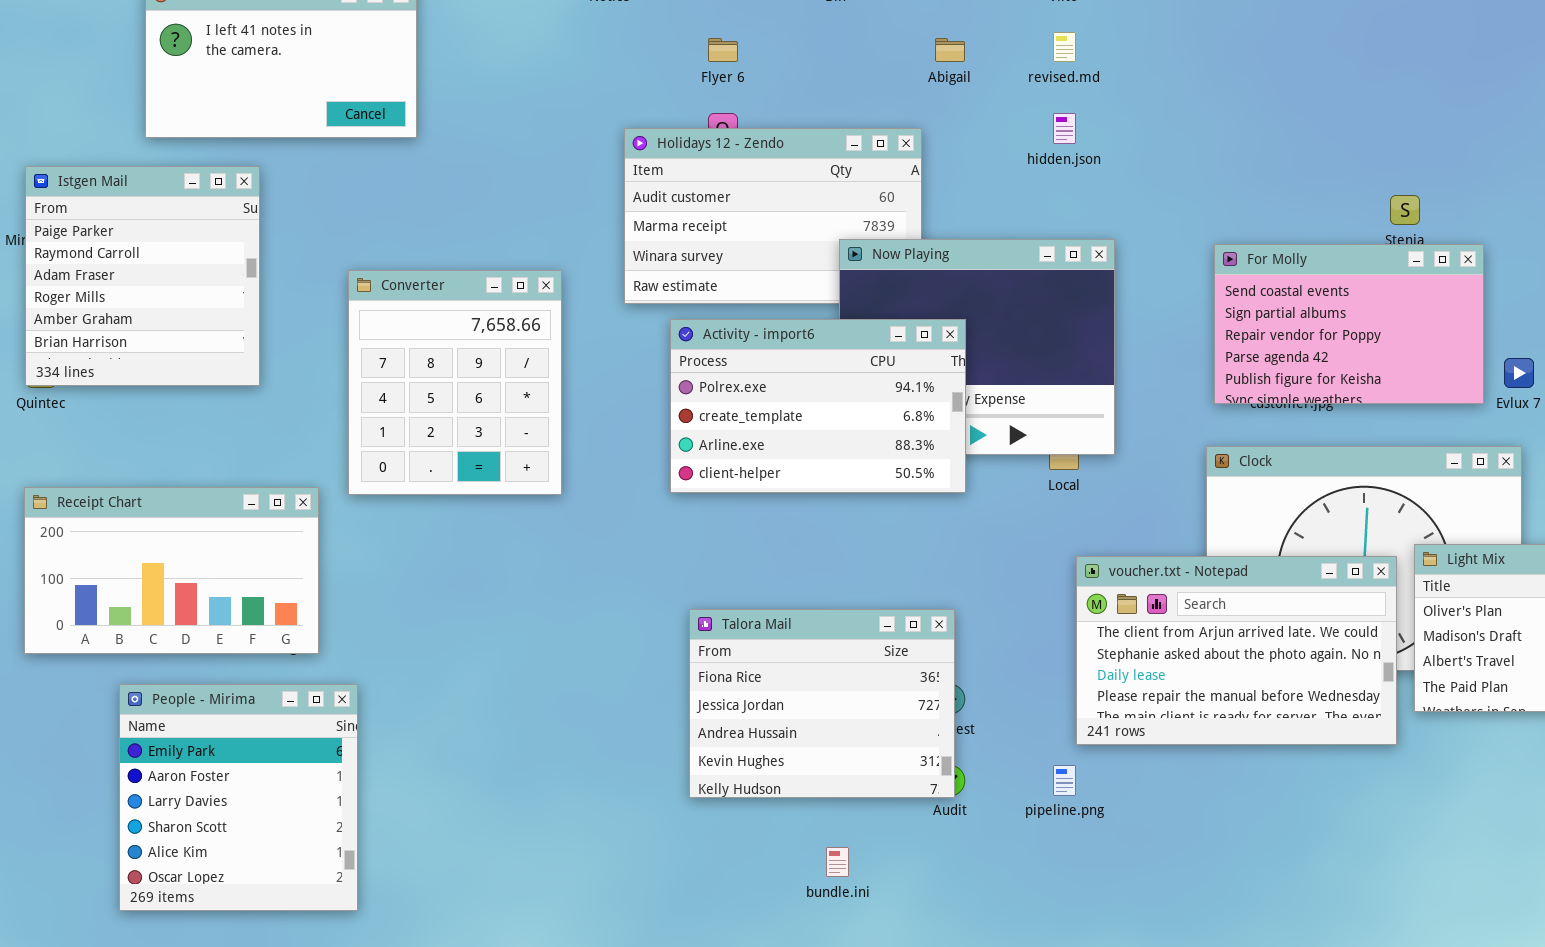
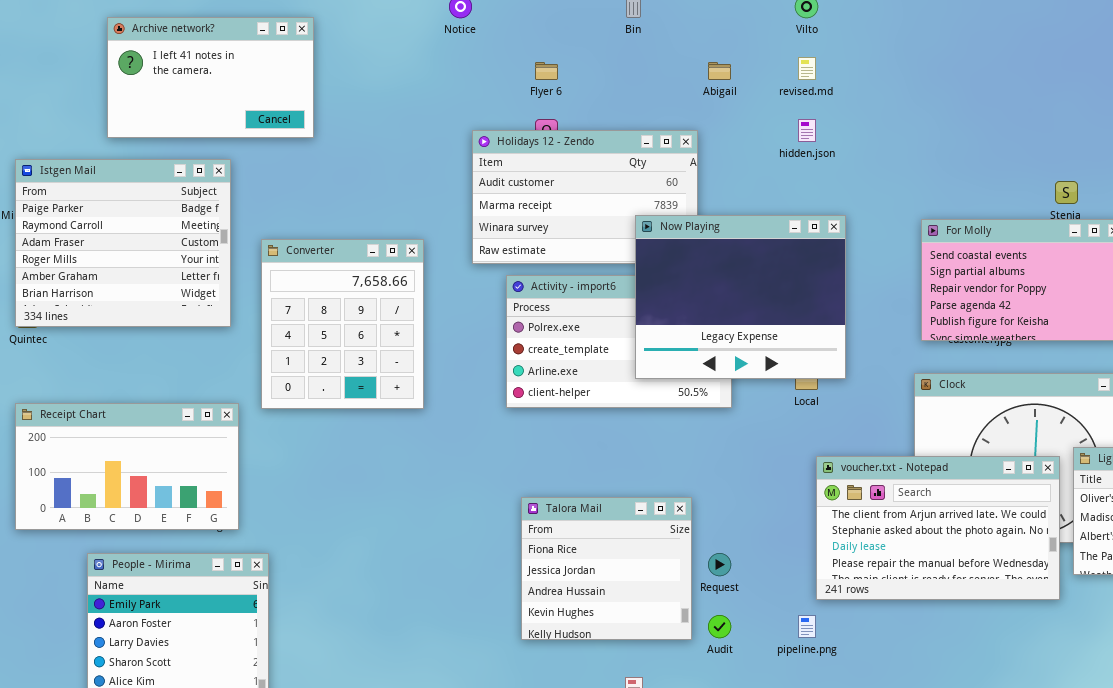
Istgen Mail: [25,166,260,386] -> [15,159,231,327], resized
Now Playing: [839,239,1115,455] -> [635,215,846,379], raised
Talora Mail: [689,609,955,798] -> [521,497,692,640], resized

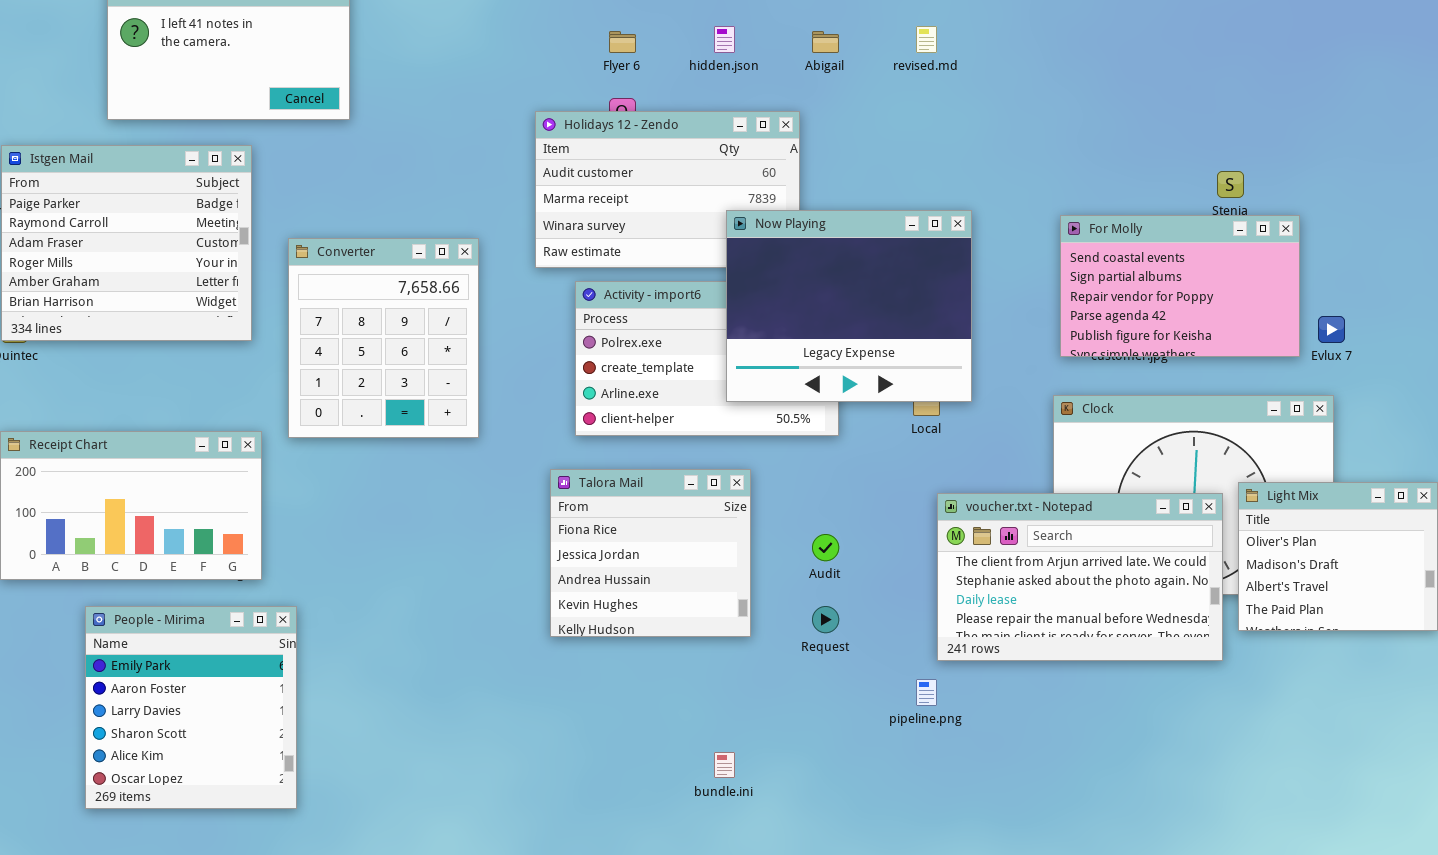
hidden.json: [798,119,816,142] -> [714,26,735,53], moved
Talora Mail: [521,497,692,640] -> [550,469,751,637], moved
Audit: [708,615,731,638] -> [812,534,839,561], moved

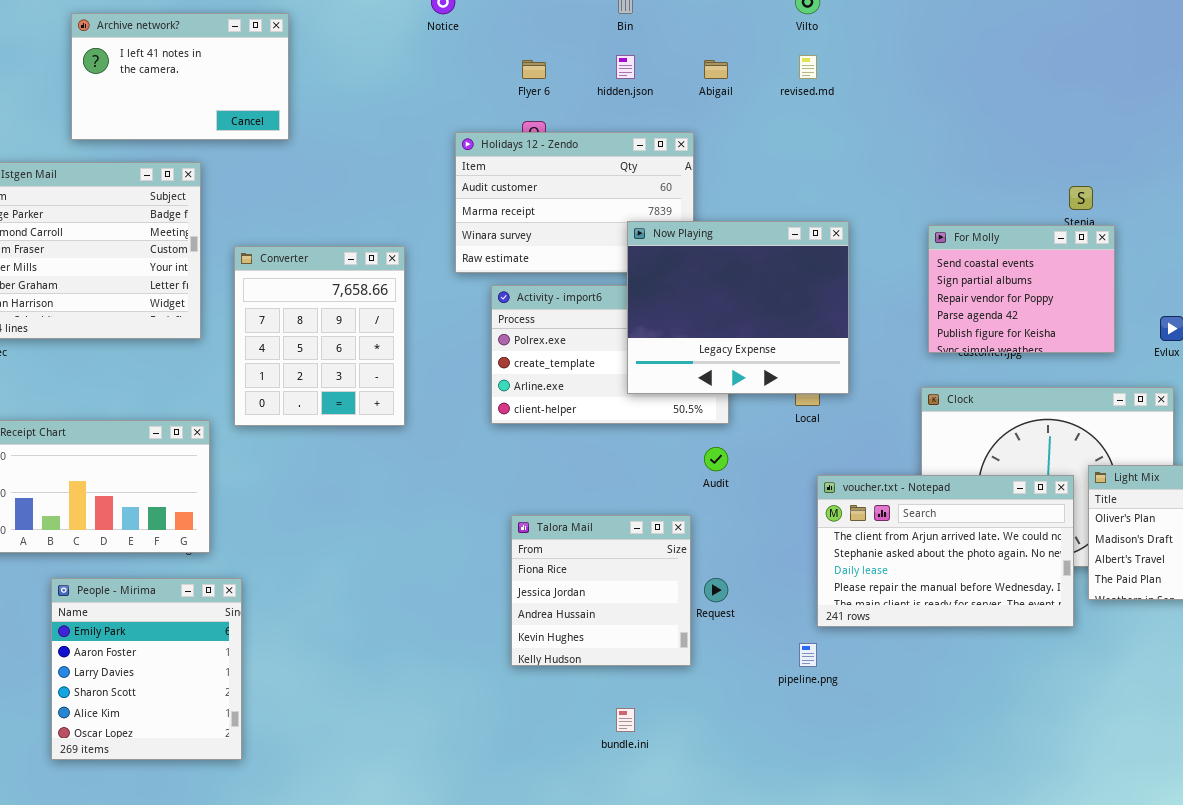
For Molly: [1060,215,1300,357] -> [928,225,1115,353], resized
Talora Mail: [550,469,751,637] -> [511,515,691,666], moved
Audit: [812,534,839,561] -> [704,447,728,471], moved

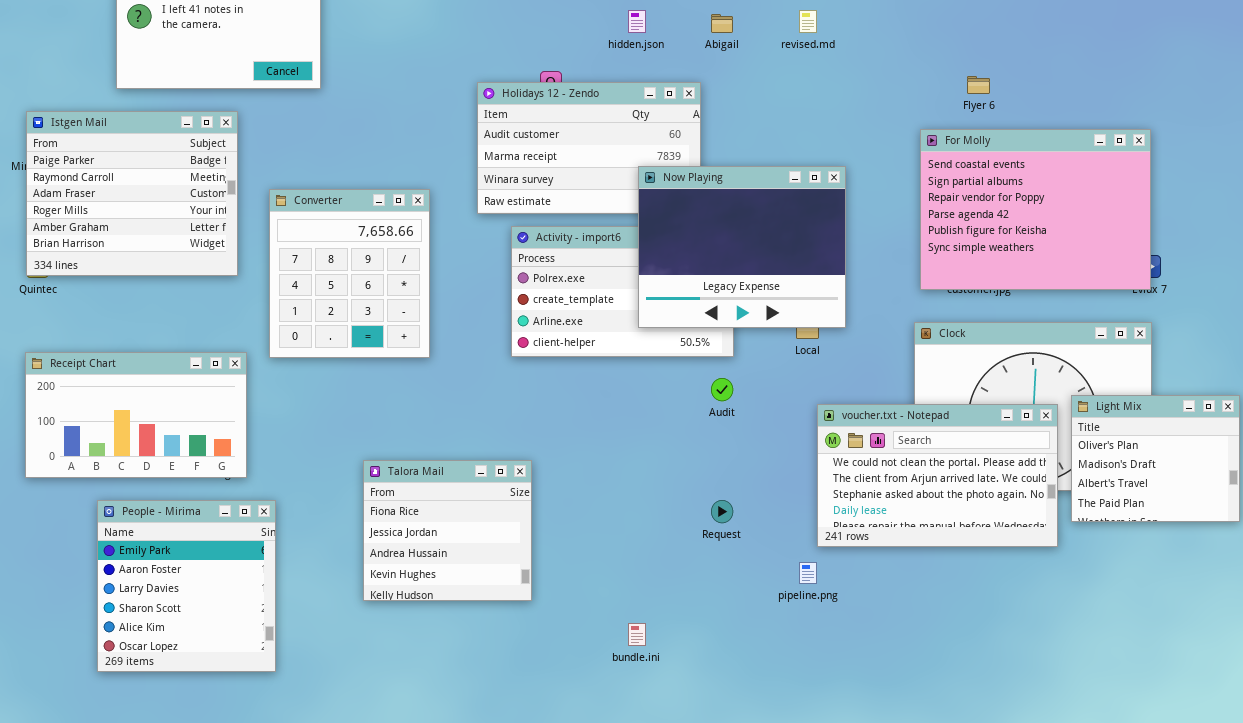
Flyer 6: [522,60,546,79] -> [967,76,990,94], moved
For Molly: [928,225,1115,353] -> [920,129,1151,290], resized
voucher.txt - Notepad: [817,475,1074,627] -> [817,404,1058,547], scrolled up 1 row
Talora Mail: [511,515,691,666] -> [363,460,532,601], moved

